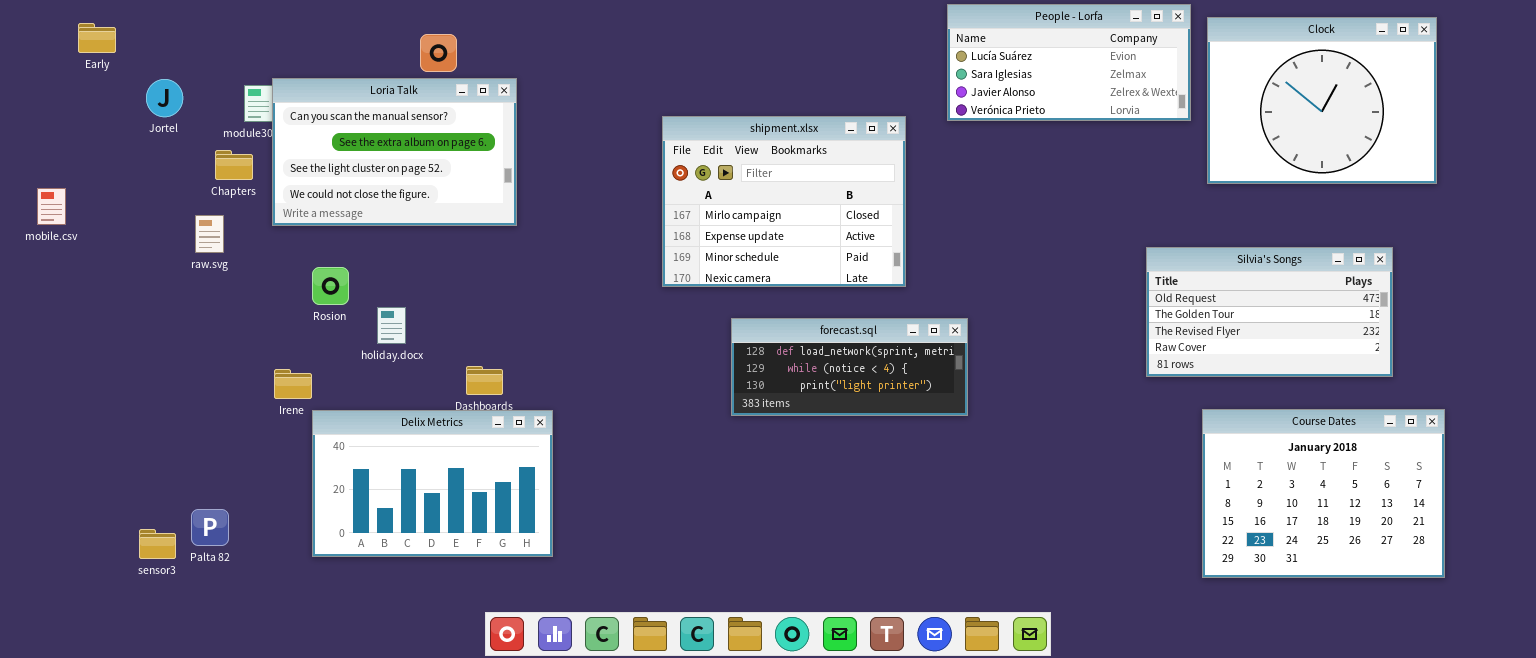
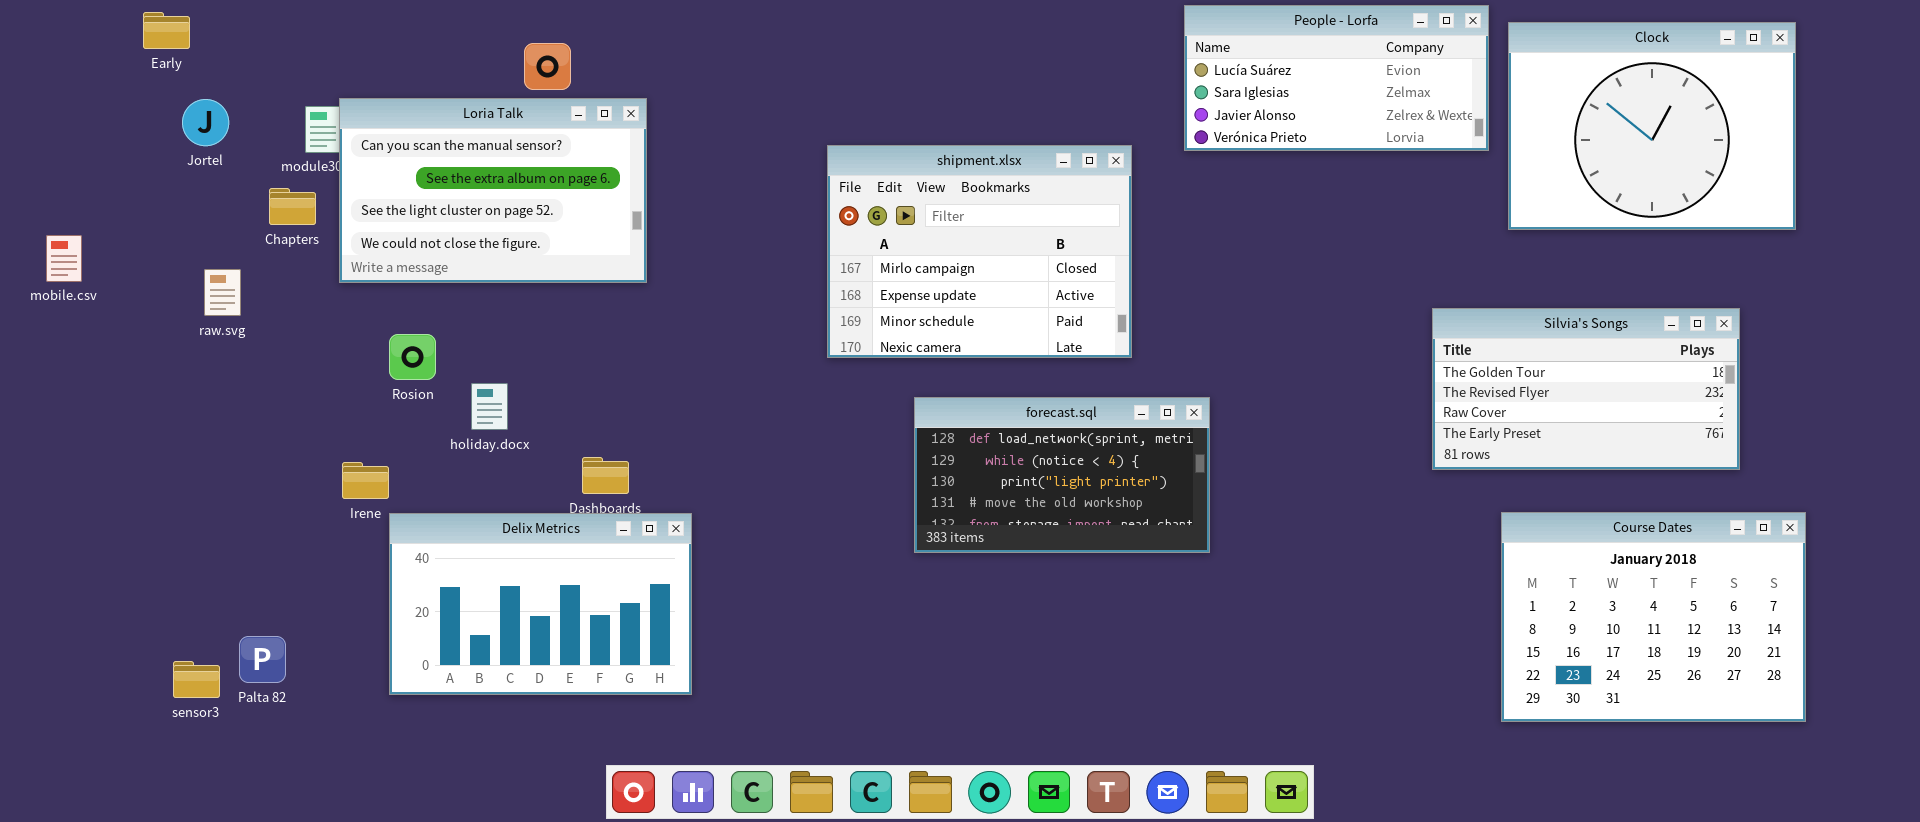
Early: [78,23,116,53] -> [143,12,190,49], moved
raw.svg: [195,215,224,253] -> [204,269,241,316], moved
Silvia's Songs: [1146,247,1393,377] -> [1432,308,1740,470], scrolled down 1 row
forecast.sql: [731,318,968,416] -> [914,397,1210,553], resized

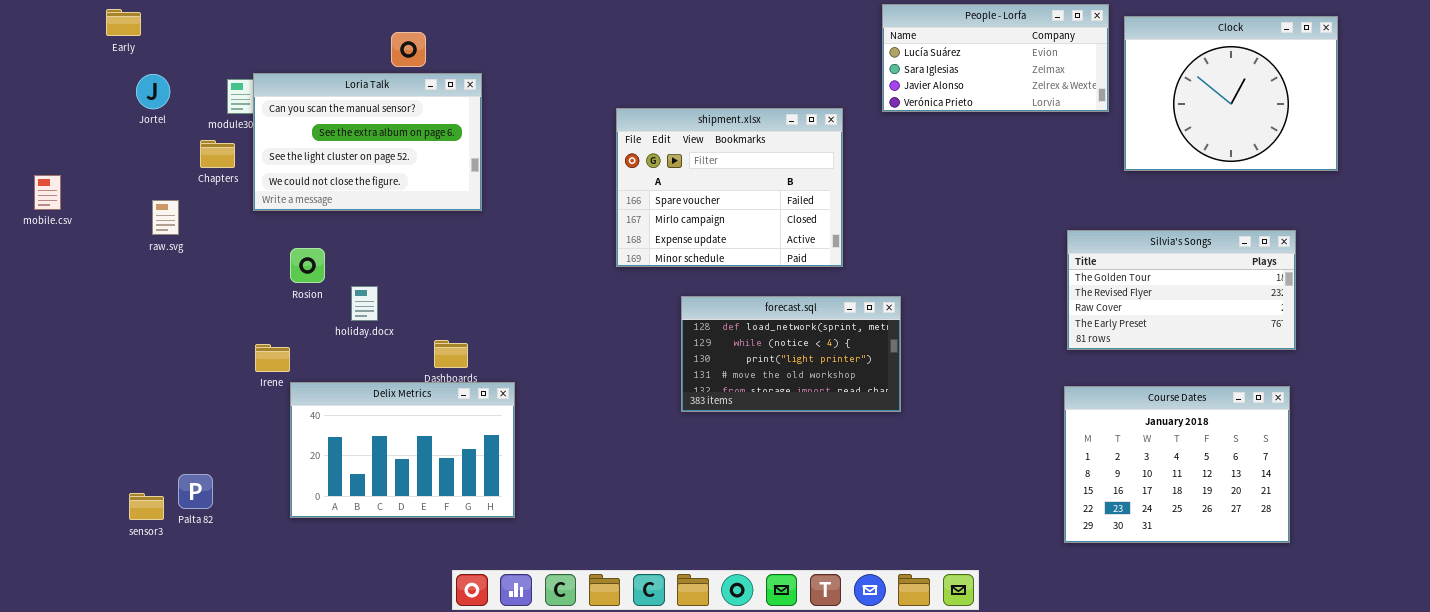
shipment.xlsx: [827,145,1132,358] -> [616,108,843,267], scrolled up 1 row
Course Dates: [1501,512,1806,722] -> [1064,386,1290,543], moved

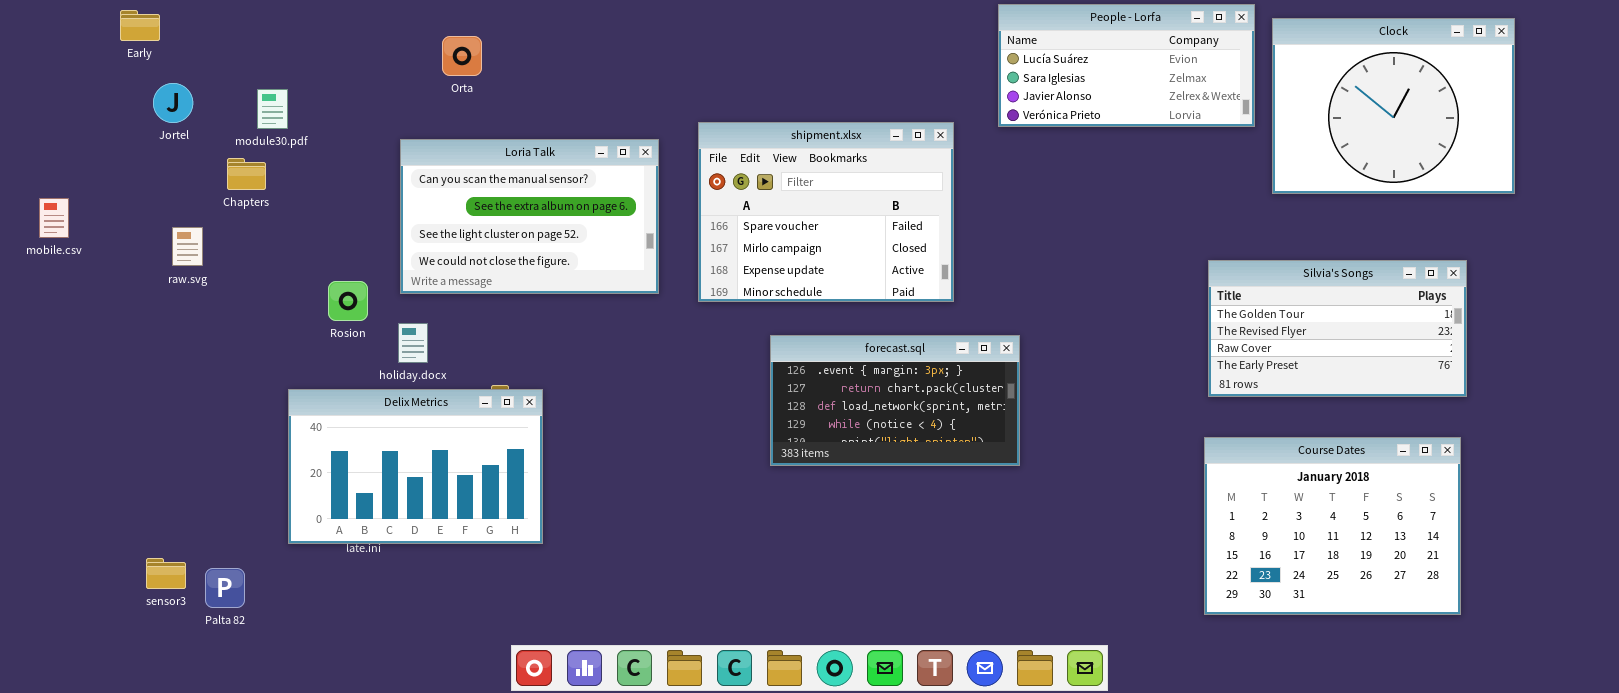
Loria Talk: [253,73,482,211] -> [400,139,659,294], moved
forecast.sql: [681,296,901,412] -> [770,335,1020,466], scrolled up 2 rows
Delix Metrics: [290,382,515,518] -> [288,389,543,544], moved
Palta 82: [178,474,213,509] -> [205,568,245,608], moved

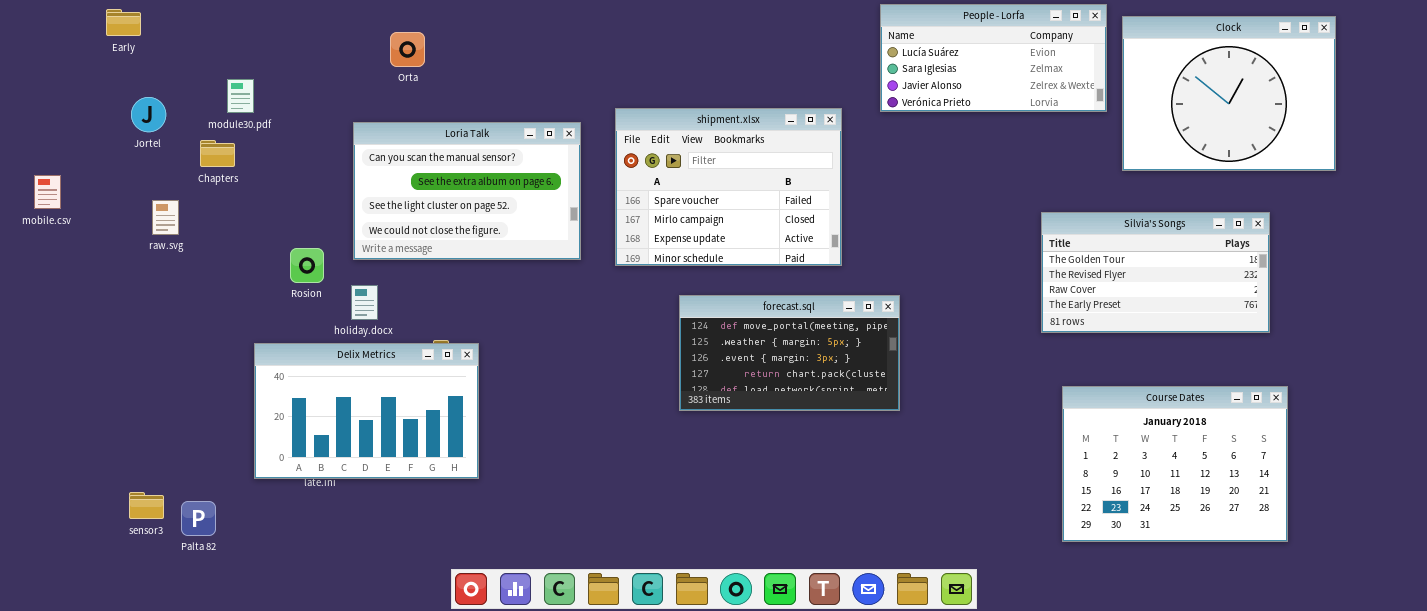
Jortel: [153,83,193,123] -> [131,97,166,132], moved
Silvia's Songs: [1208,260,1467,397] -> [1041,212,1270,333], moved
forecast.sql: [770,335,1020,466] -> [679,295,900,411], scrolled up 2 rows

